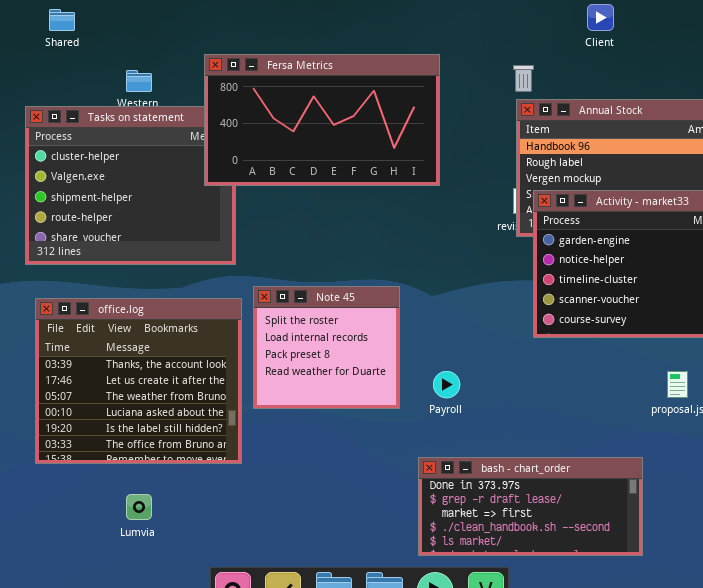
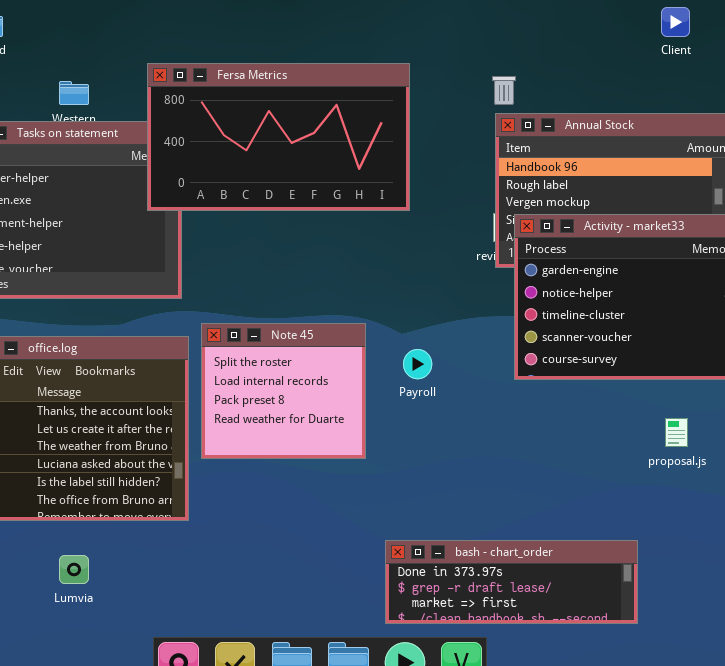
Client: [587,4,614,31] -> [661,7,690,37], moved
Payroll: [433,371,460,398] -> [403,349,432,379], moved
bash - chart_order: [418,457,643,556] -> [385,540,638,624], resized

